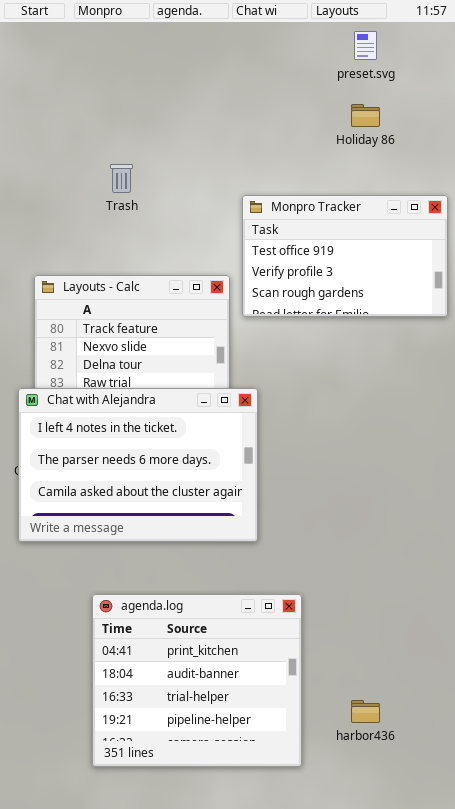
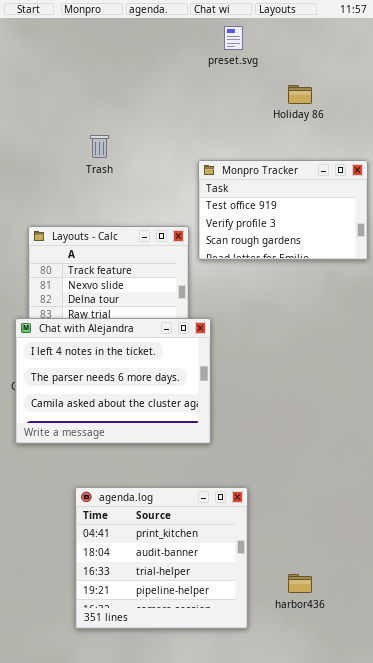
preset.svg: [354,31,377,60] -> [224,26,243,50], moved

